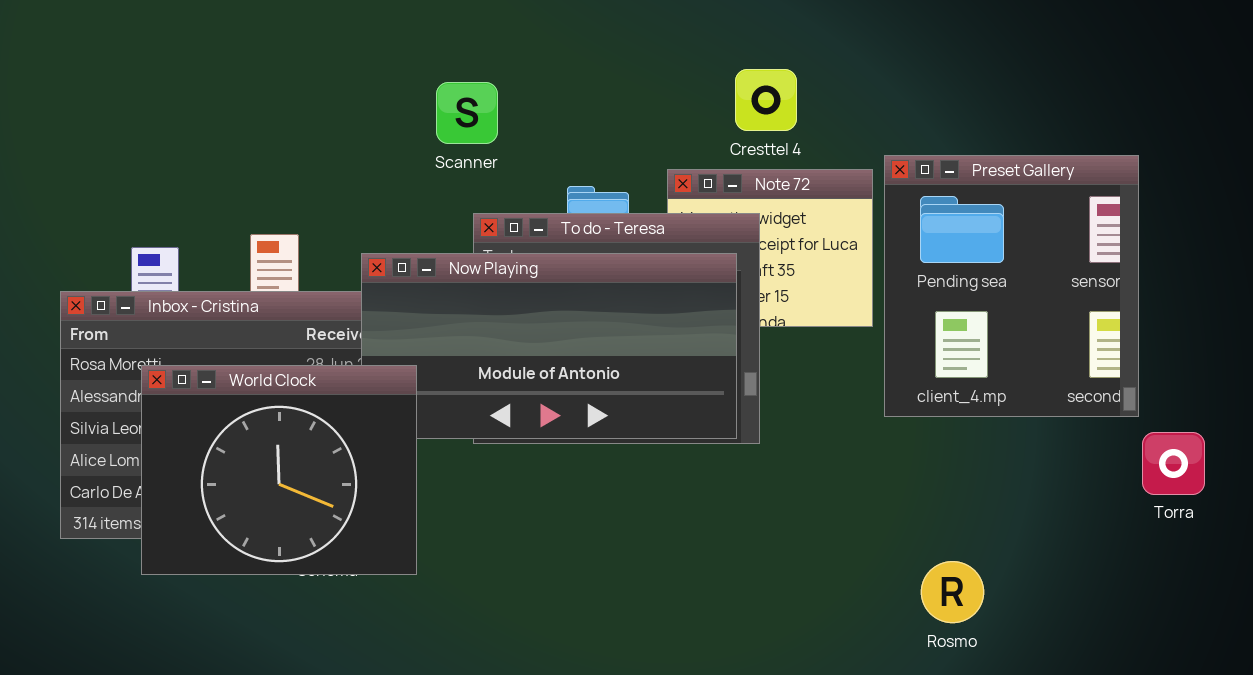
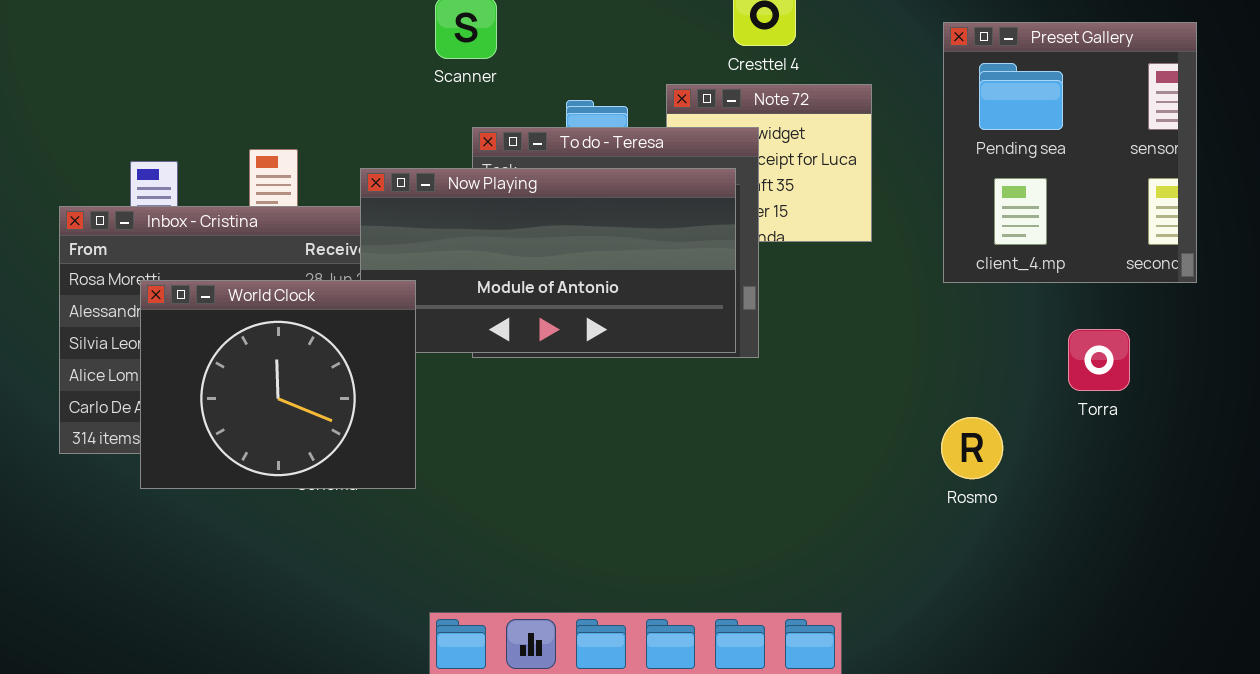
Preset Gallery: [884,155,1139,417] -> [943,22,1197,283], moved
Torra: [1142,432,1205,495] -> [1068,329,1130,391], moved
Rosmo: [921,561,984,623] -> [941,417,1003,479], moved

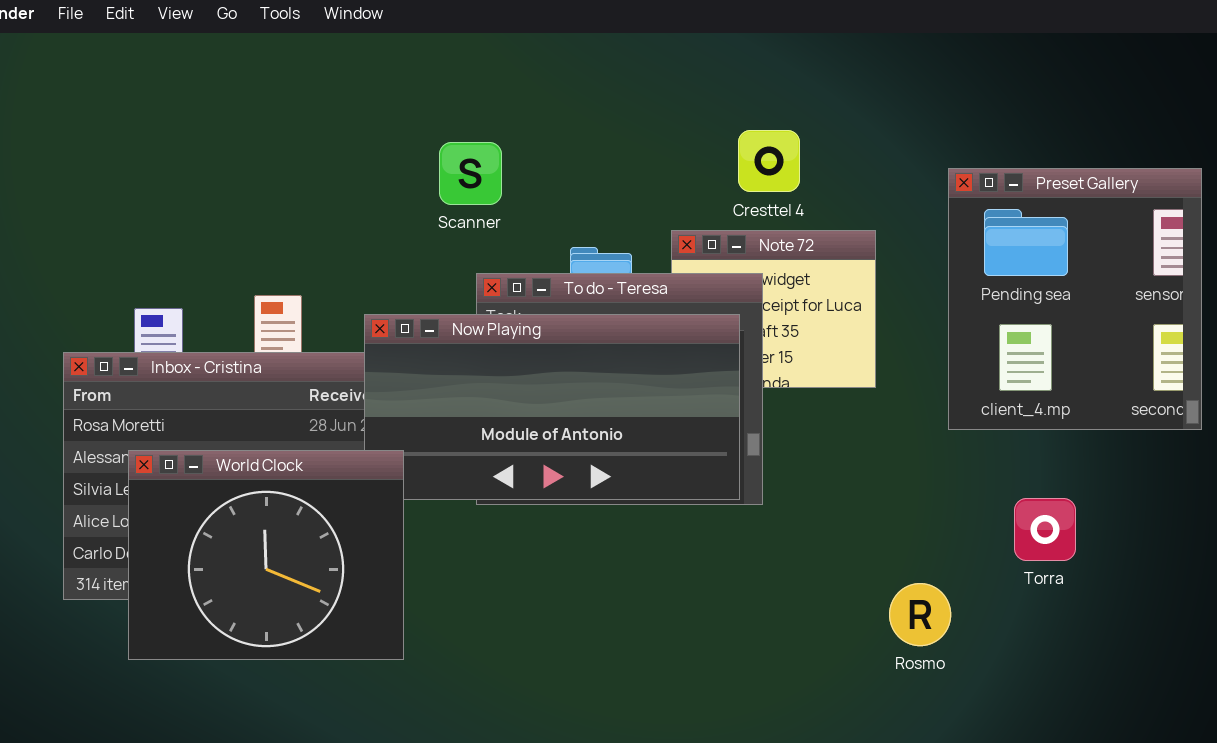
World Clock: [140,280,416,489] -> [128,450,404,660], moved
Torra: [1068,329,1130,391] -> [1014,498,1076,561], moved
Rosmo: [941,417,1003,479] -> [889,583,951,646], moved

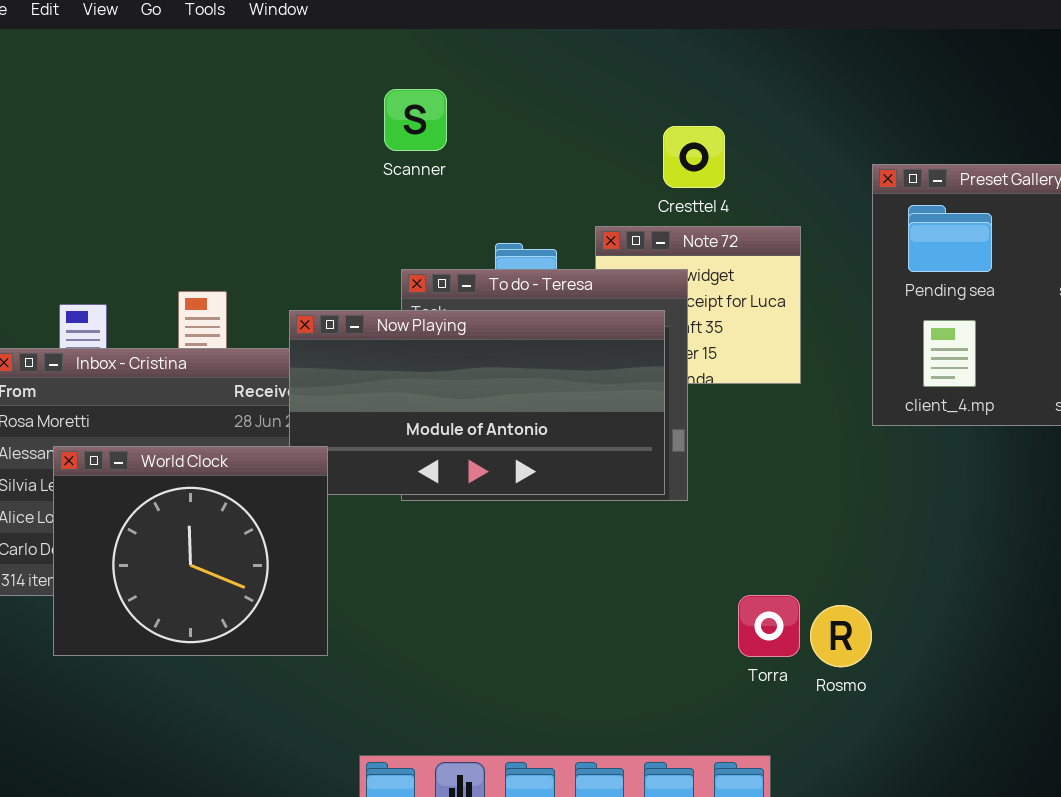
Scanner: [439,142,502,205] -> [384,89,447,151], moved
Torra: [1014,498,1076,561] -> [738,595,800,657], moved
Rosmo: [889,583,951,646] -> [810,605,872,667], moved

